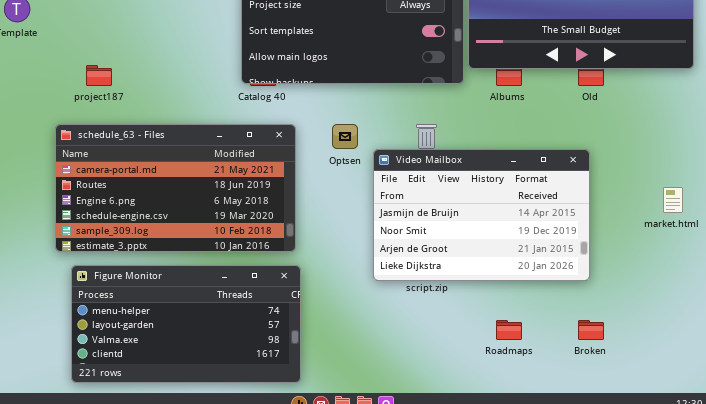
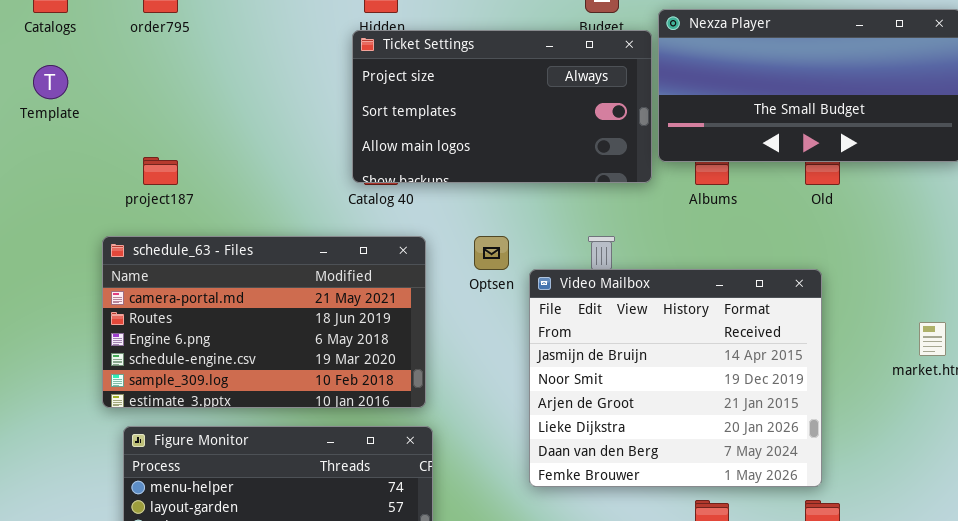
Video Mailbox: [373,149,590,281] -> [529,269,822,487], resized

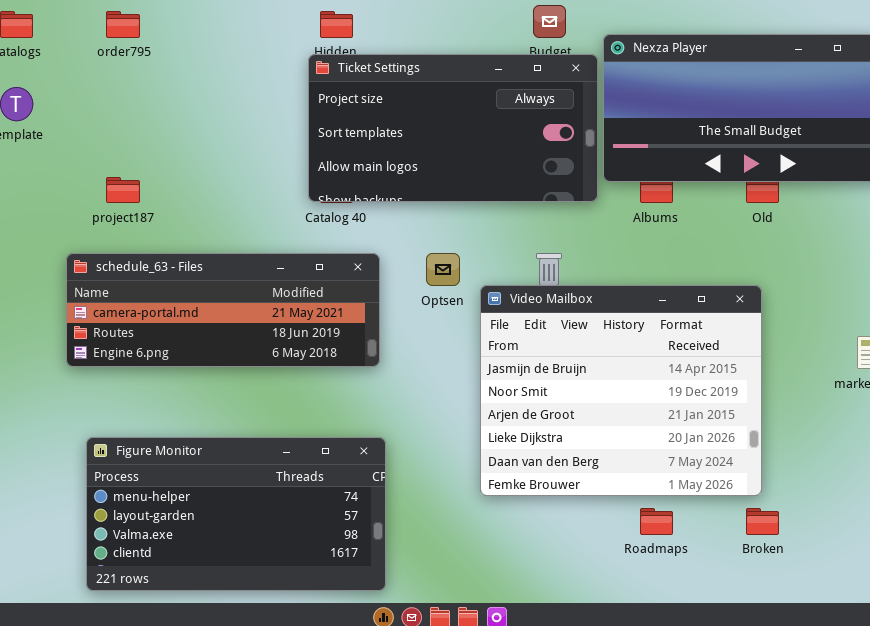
schedule_63 - Files: [102,236,426,408] -> [66,253,380,367], resized

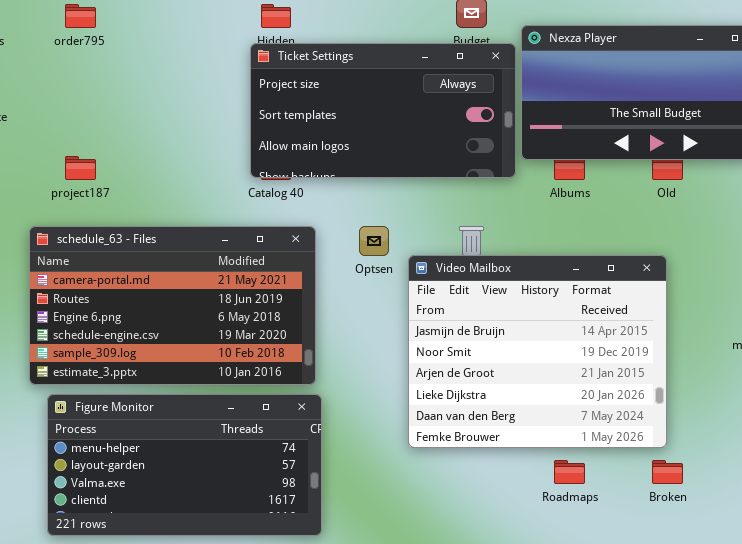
schedule_63 - Files: [66,253,380,367] -> [29,226,316,385], resized

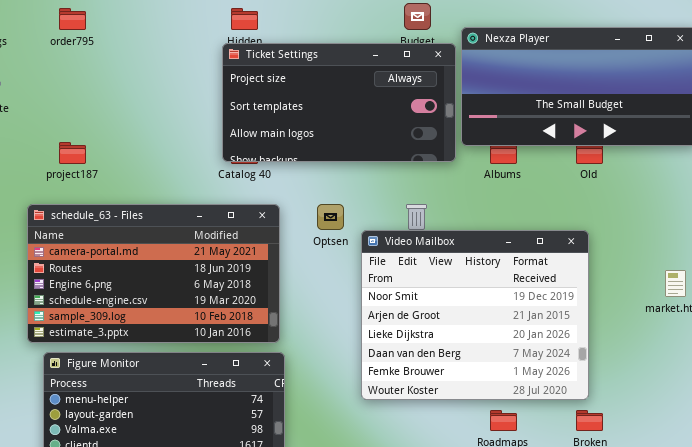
Video Mailbox: [408,255,667,448] -> [361,230,589,400], scrolled down 1 row

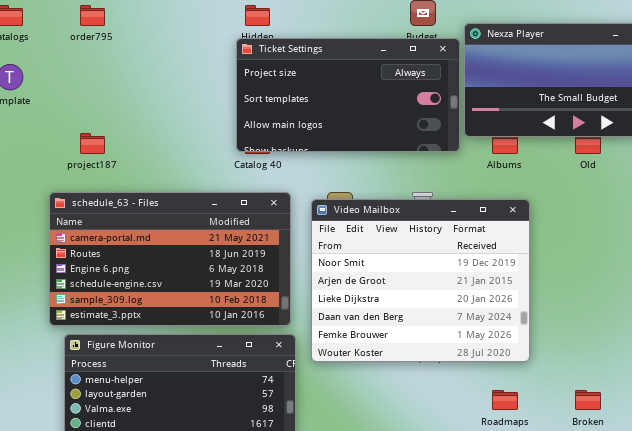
Video Mailbox: [361,230,589,400] -> [311,199,530,362], moved

